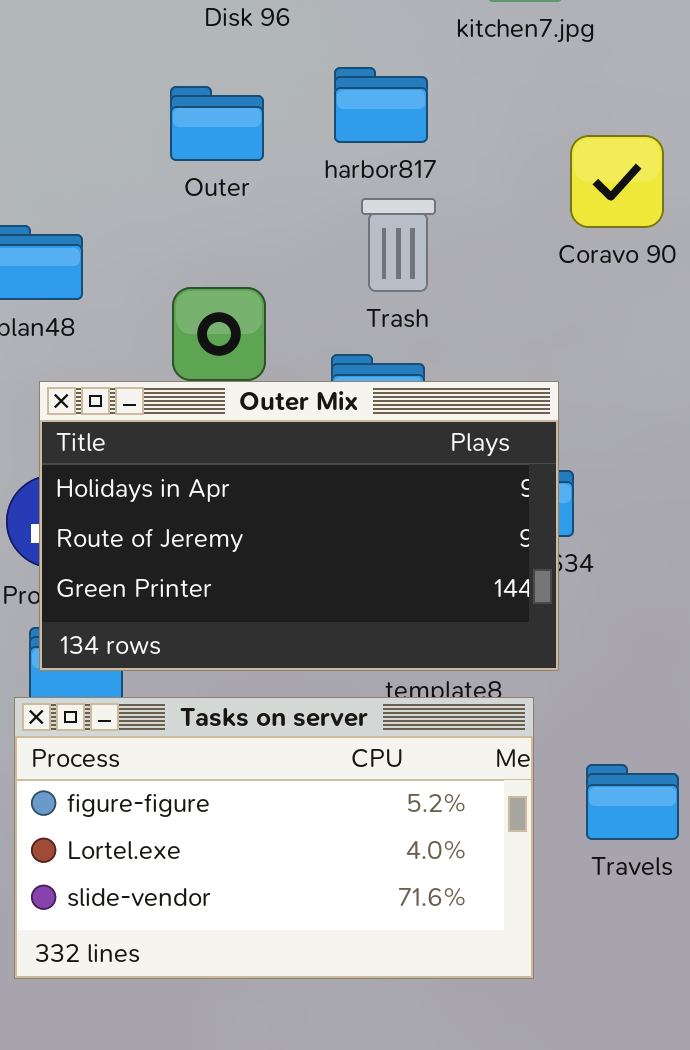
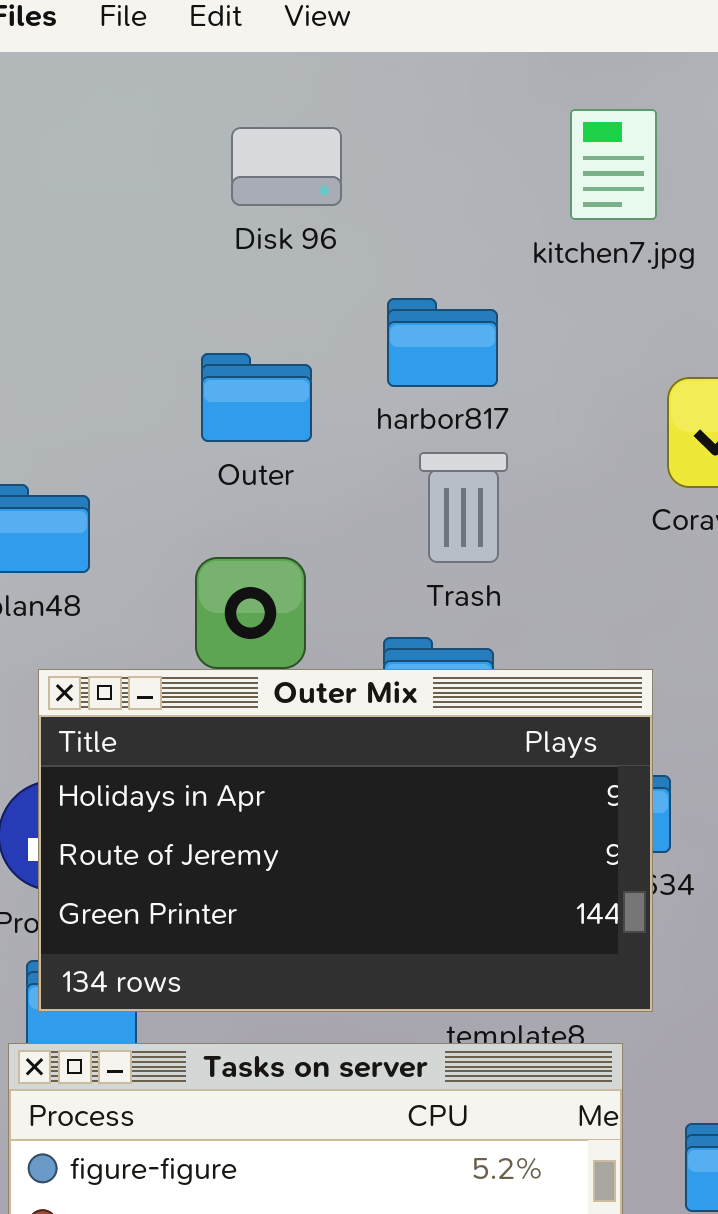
Outer: [170,86,264,161] -> [201,353,312,442], moved

